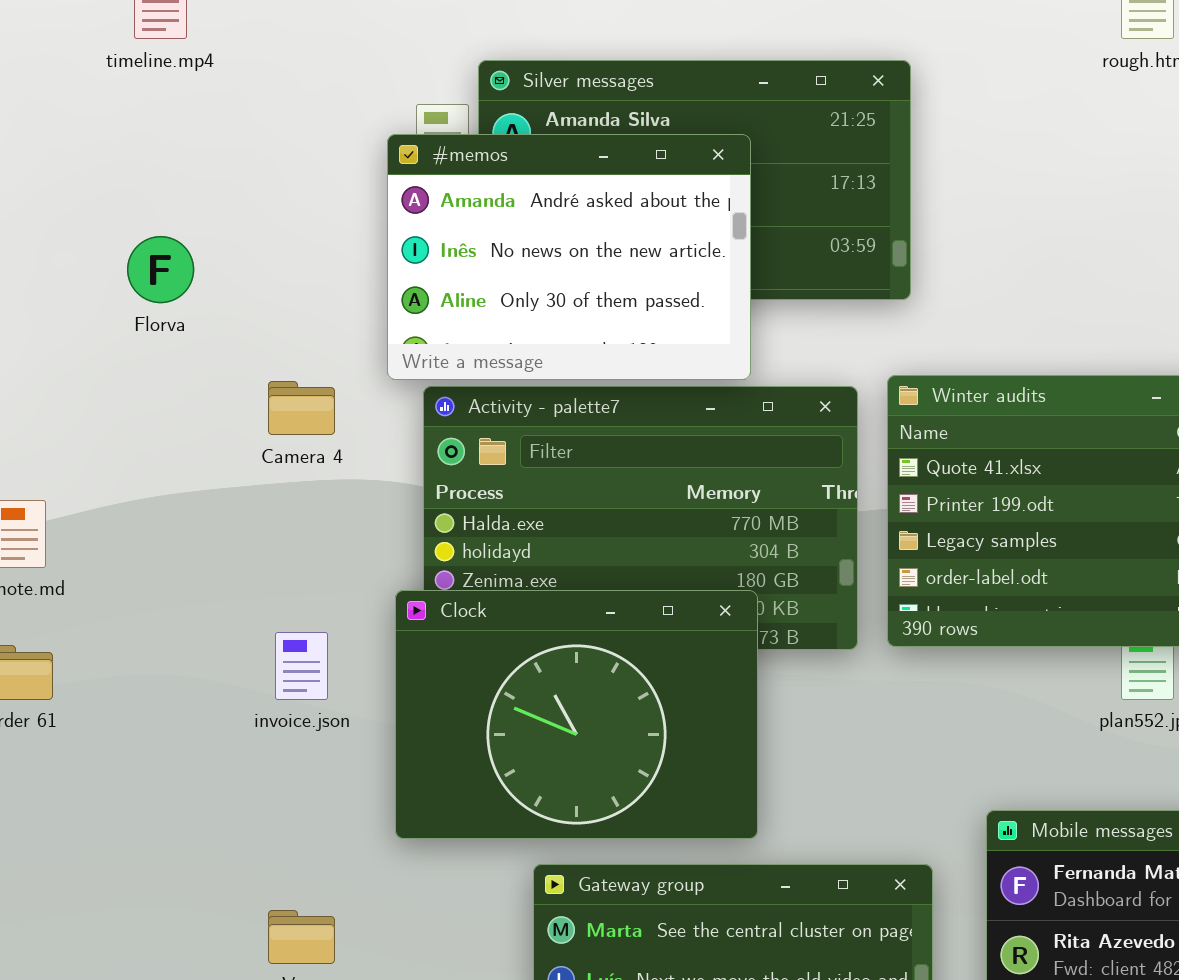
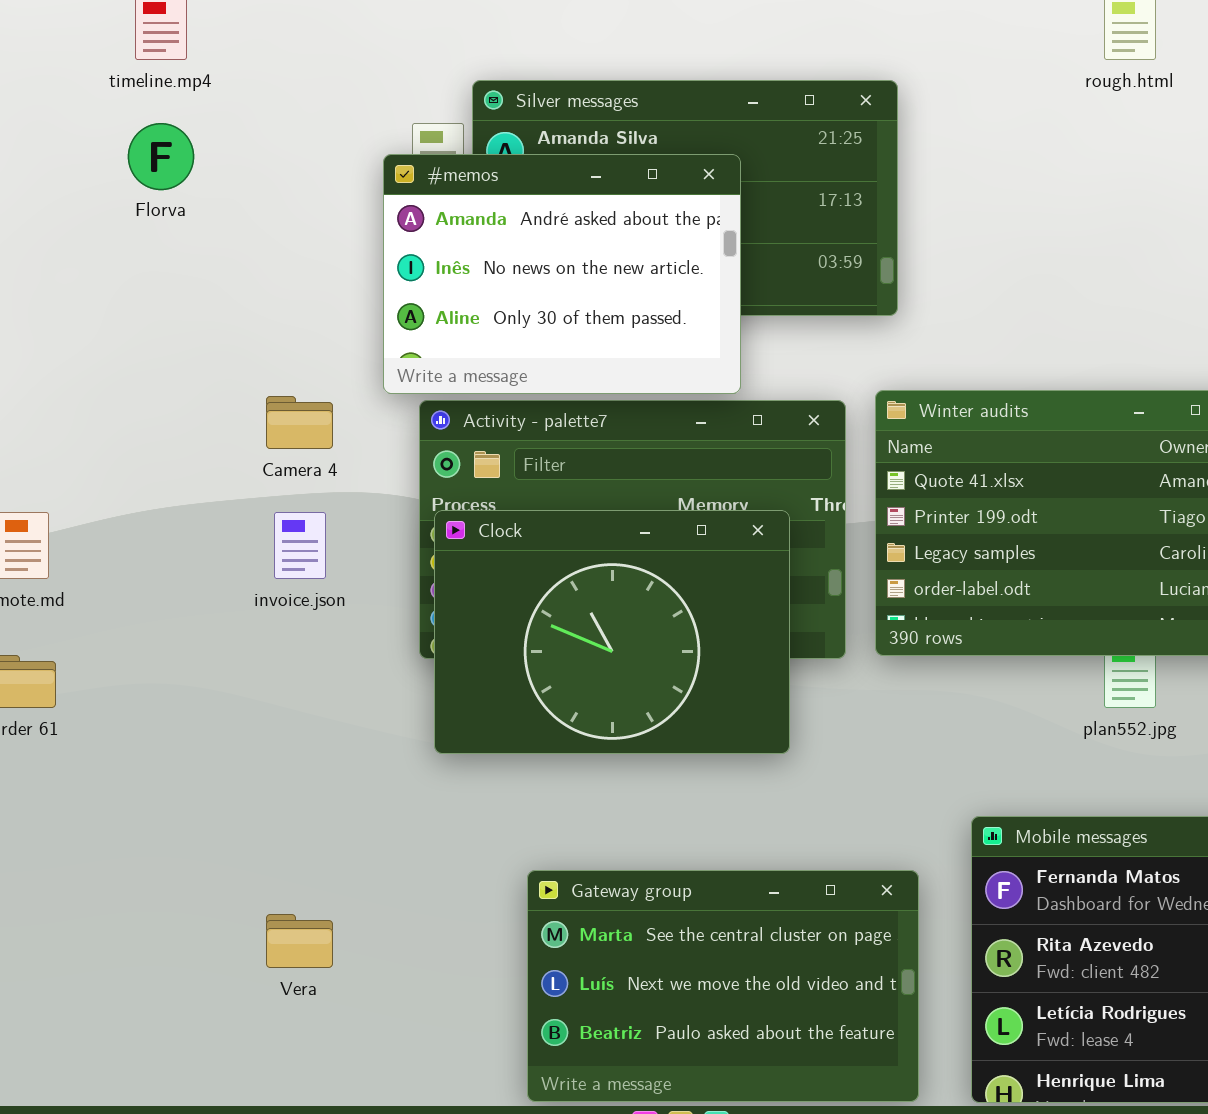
Florva: [127,236,194,303] -> [128,123,194,190], moved
Clock: [395,590,758,839] -> [434,510,790,754], moved
invoice.json: [275,632,328,700] -> [274,512,326,579], moved

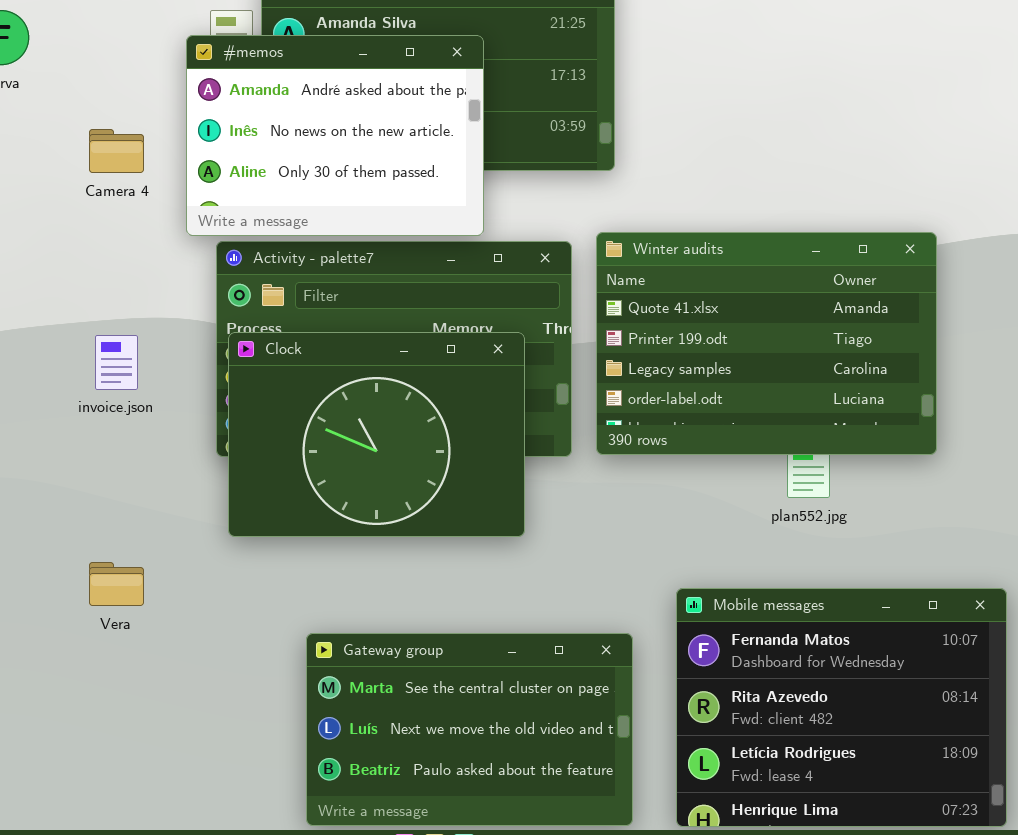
Camera 4: [266,396,333,449] -> [89,129,144,173], moved
Vera: [266,914,333,968] -> [89,562,144,606], moved

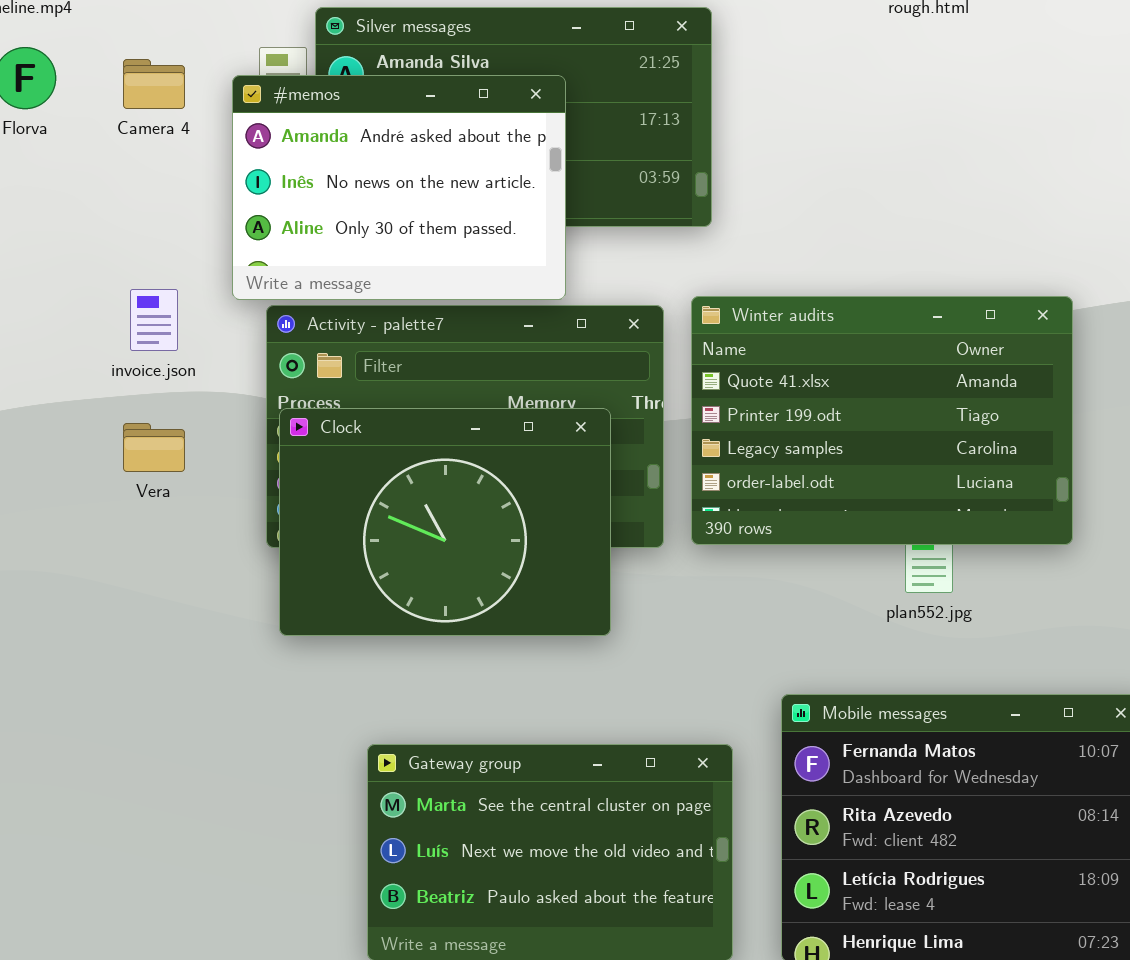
Camera 4: [89,129,144,173] -> [123,59,185,109], moved
invoice.json: [95,335,138,390] -> [130,289,178,351], moved
Vera: [89,562,144,606] -> [123,423,185,472], moved

